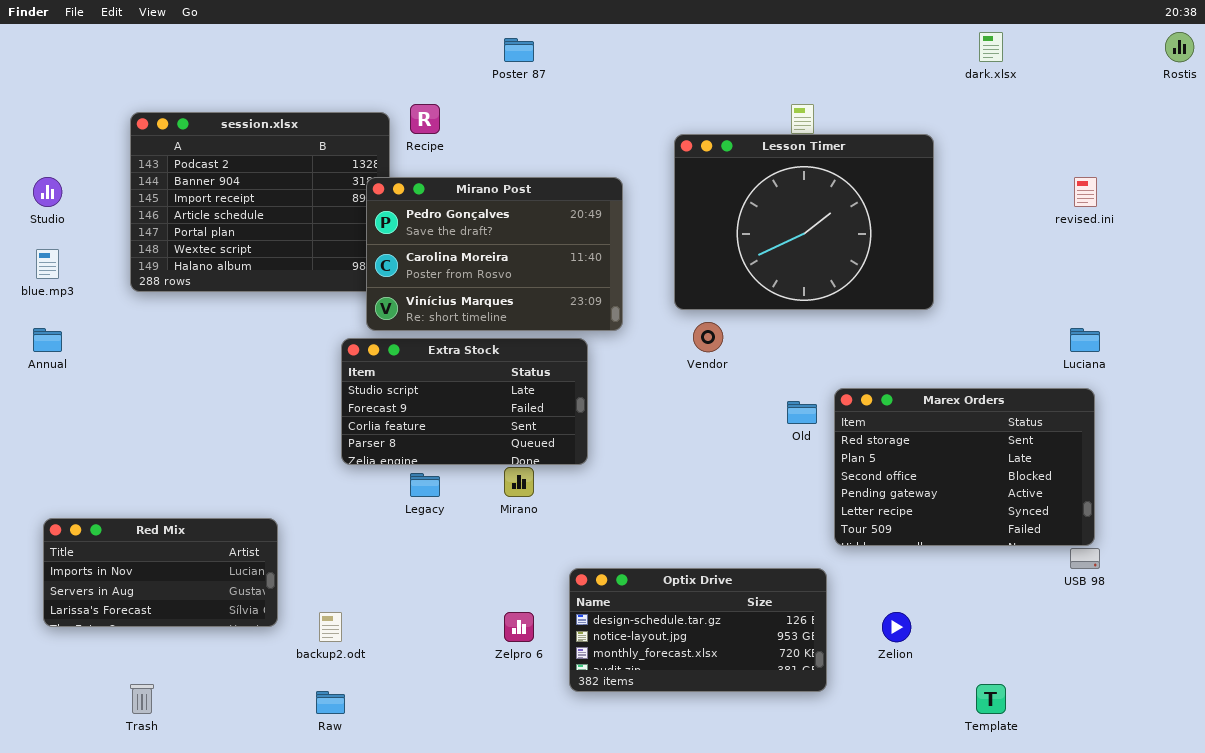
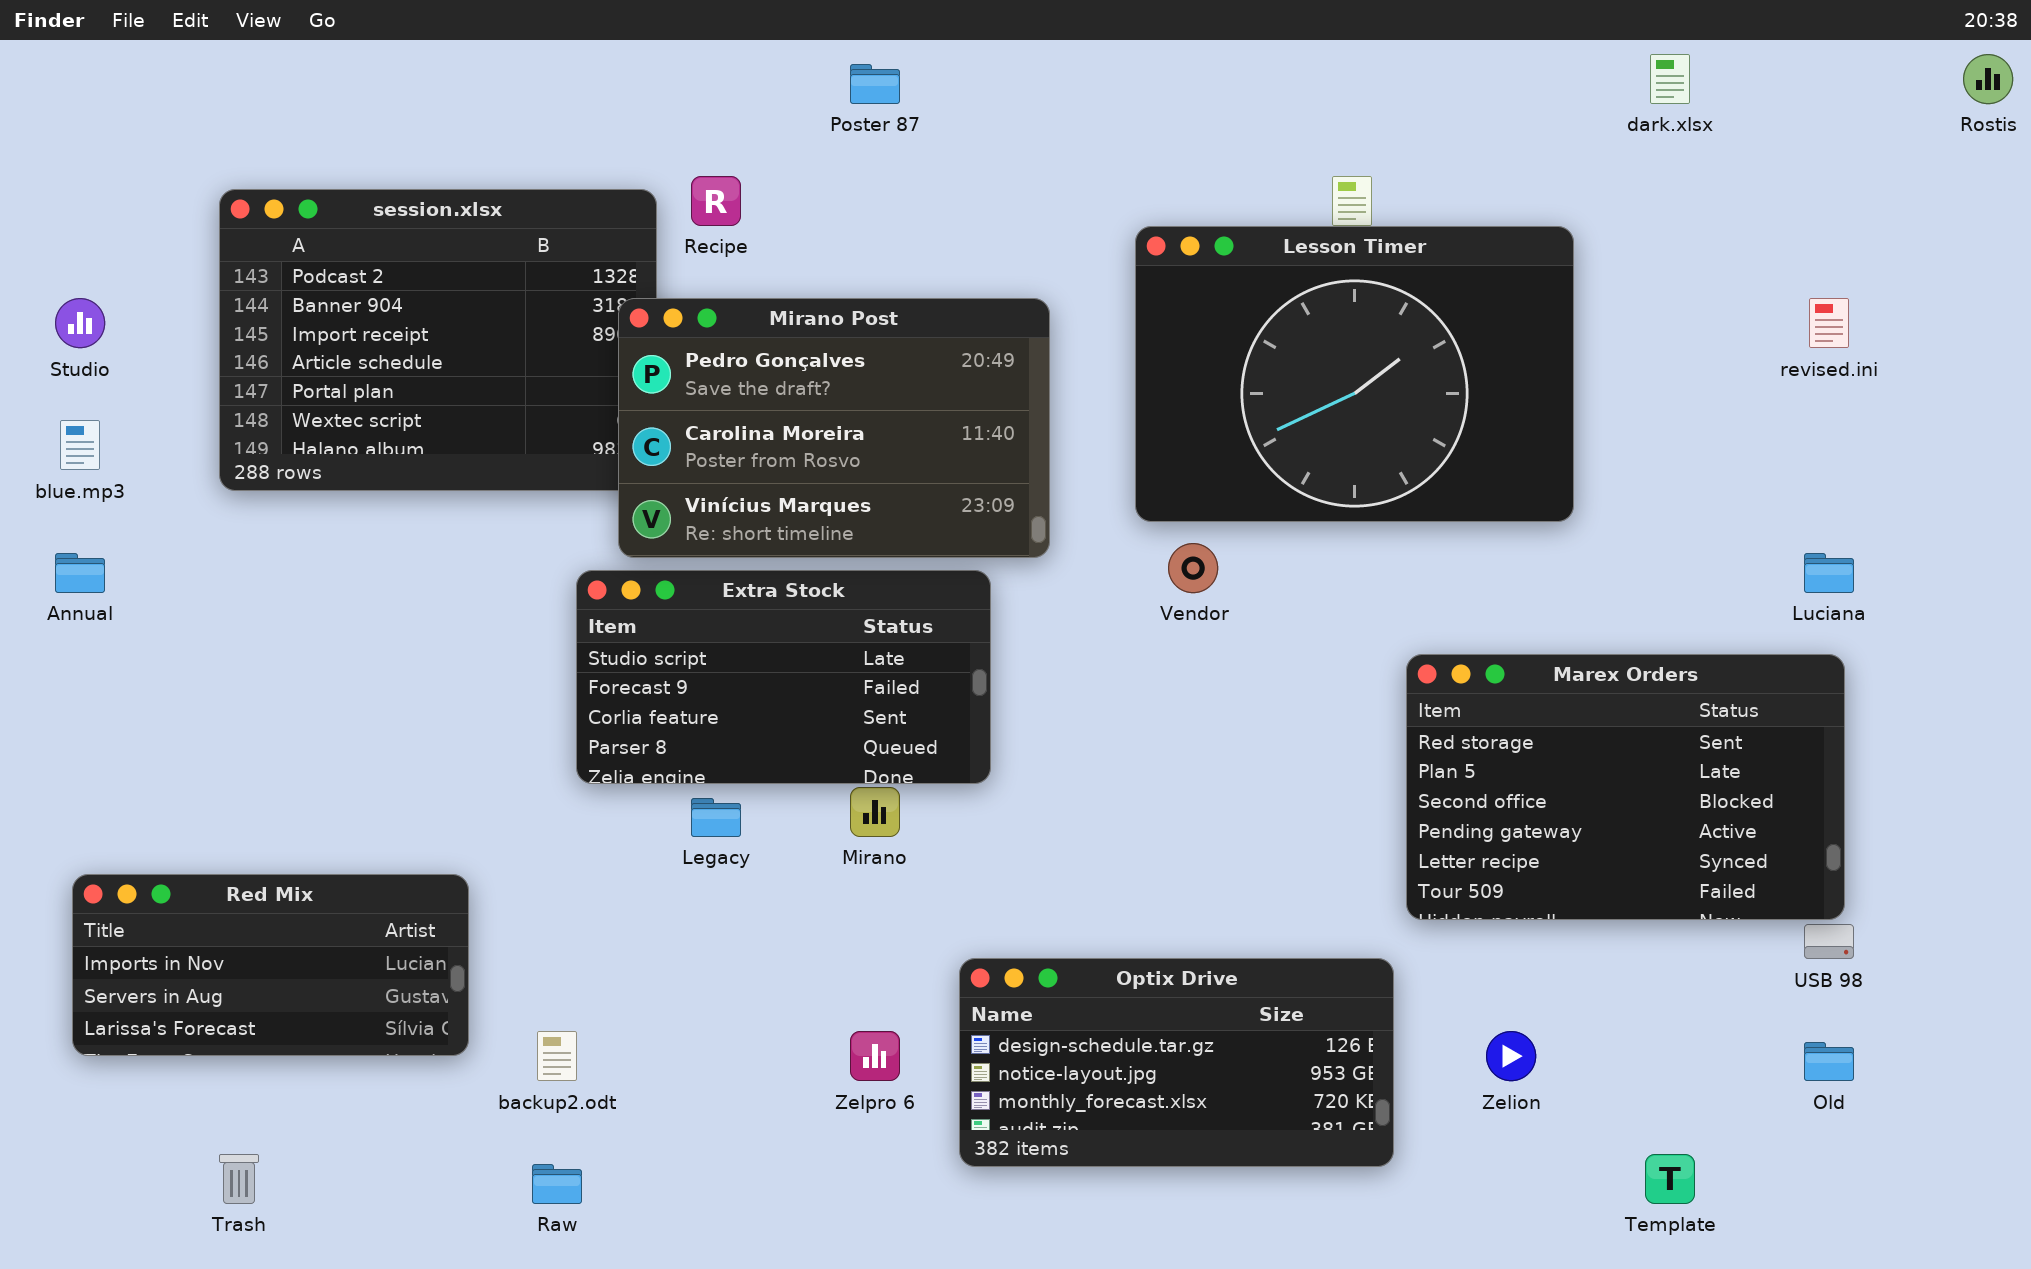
Old: [787,401,817,424] -> [1804,1042,1854,1081], moved

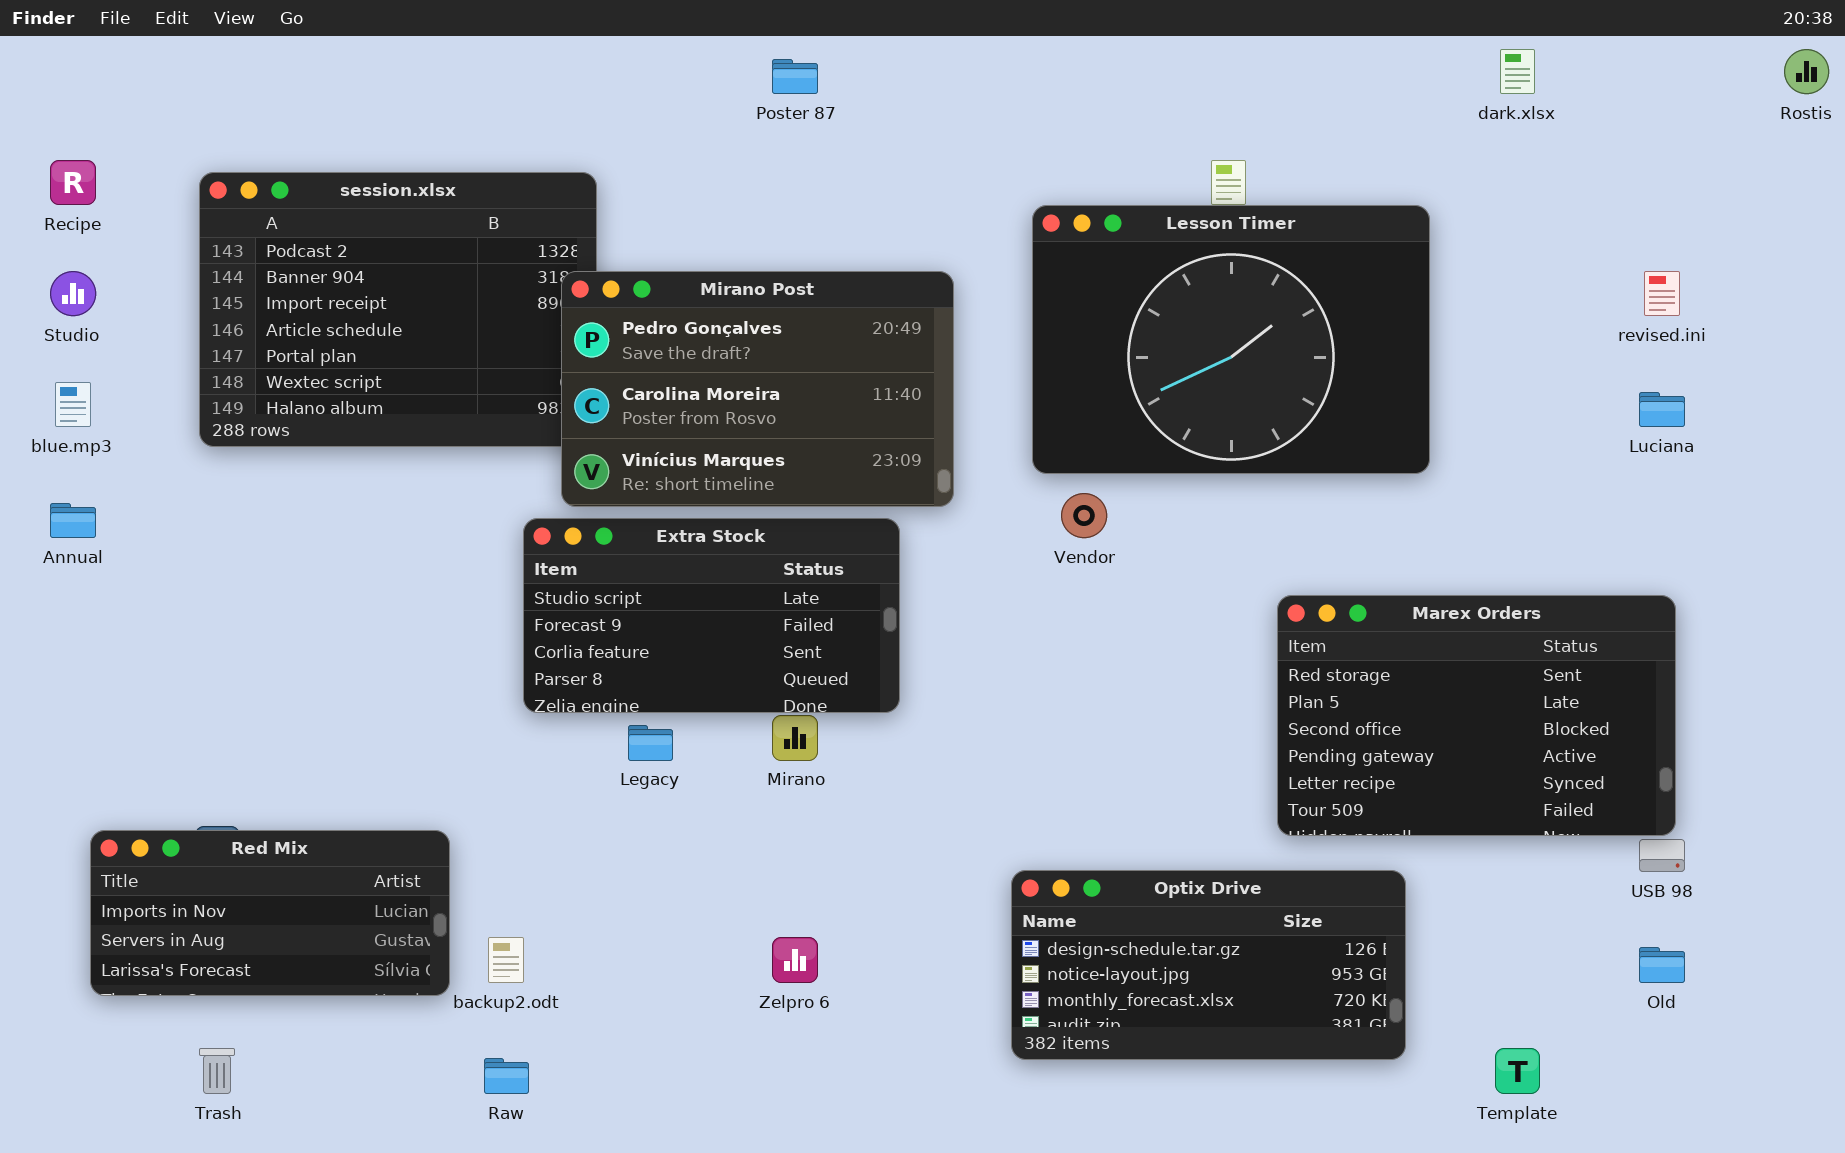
Recipe: [691,176,741,226] -> [50,160,96,205], moved
Luciana: [1804,553,1854,593] -> [1639,392,1685,427], moved
Red Mix: [72,874,469,1056] -> [90,830,450,996], moved
Optix Drive: [959,958,1394,1167] -> [1011,870,1406,1060], moved

